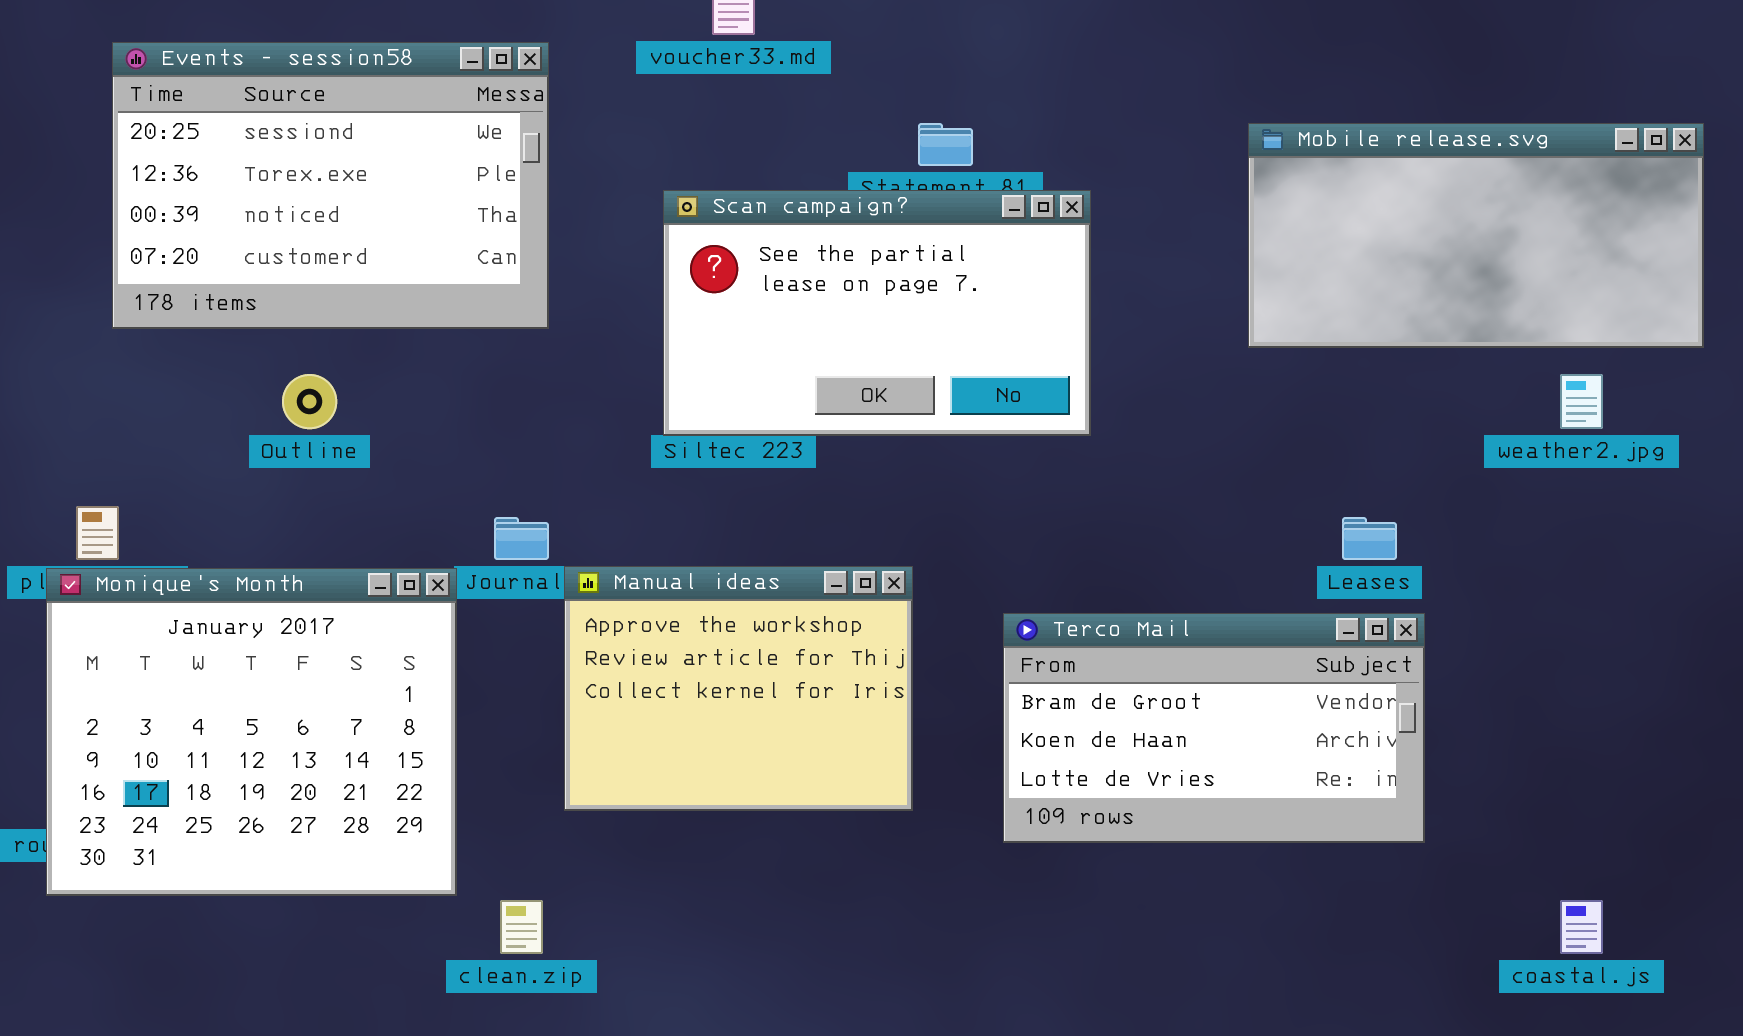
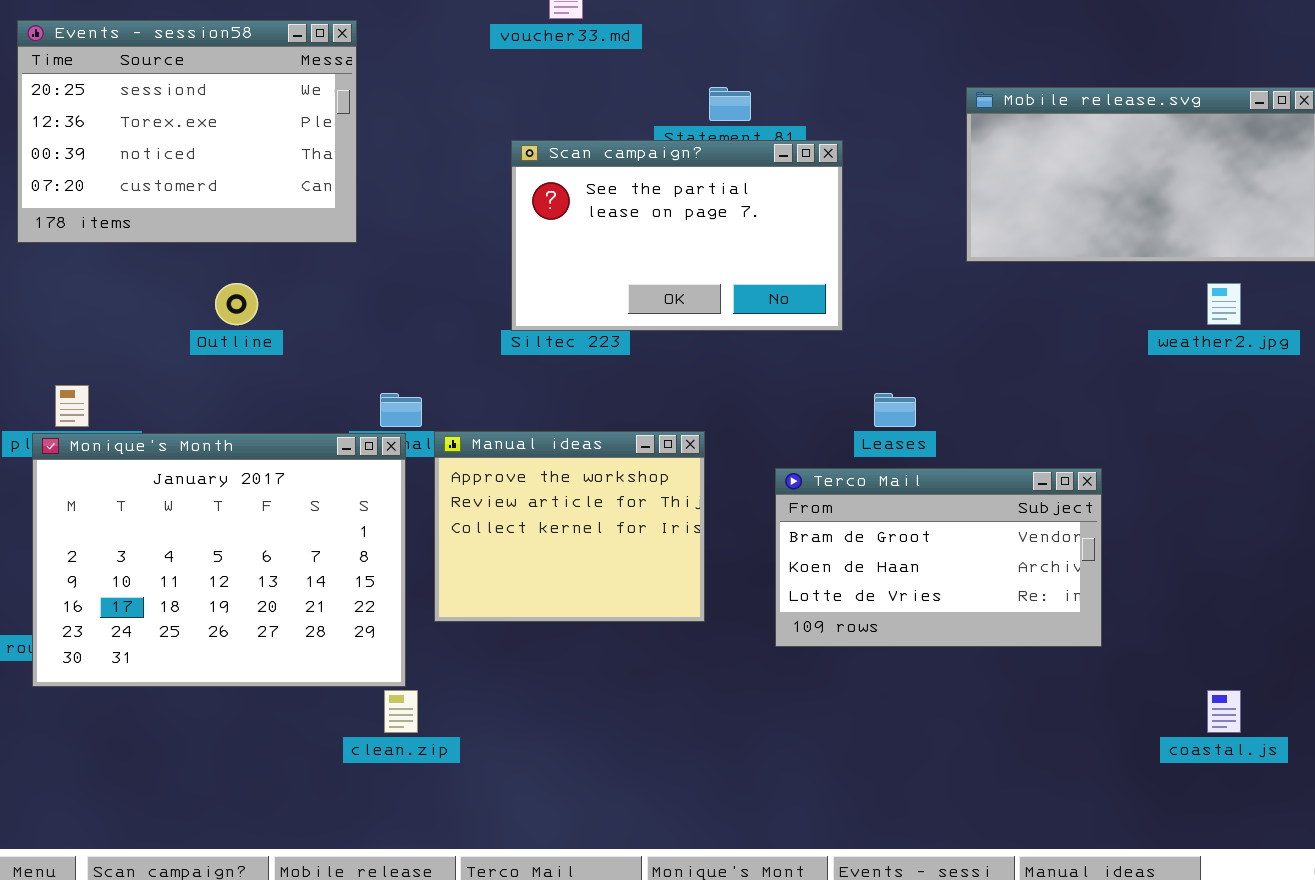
Events - session58: [112,42,549,329] -> [17,20,357,243], moved
Leases: [1342,517,1397,560] -> [874,393,916,427], moved
Monique's Month: [46,568,457,896] -> [32,433,406,687], resized

